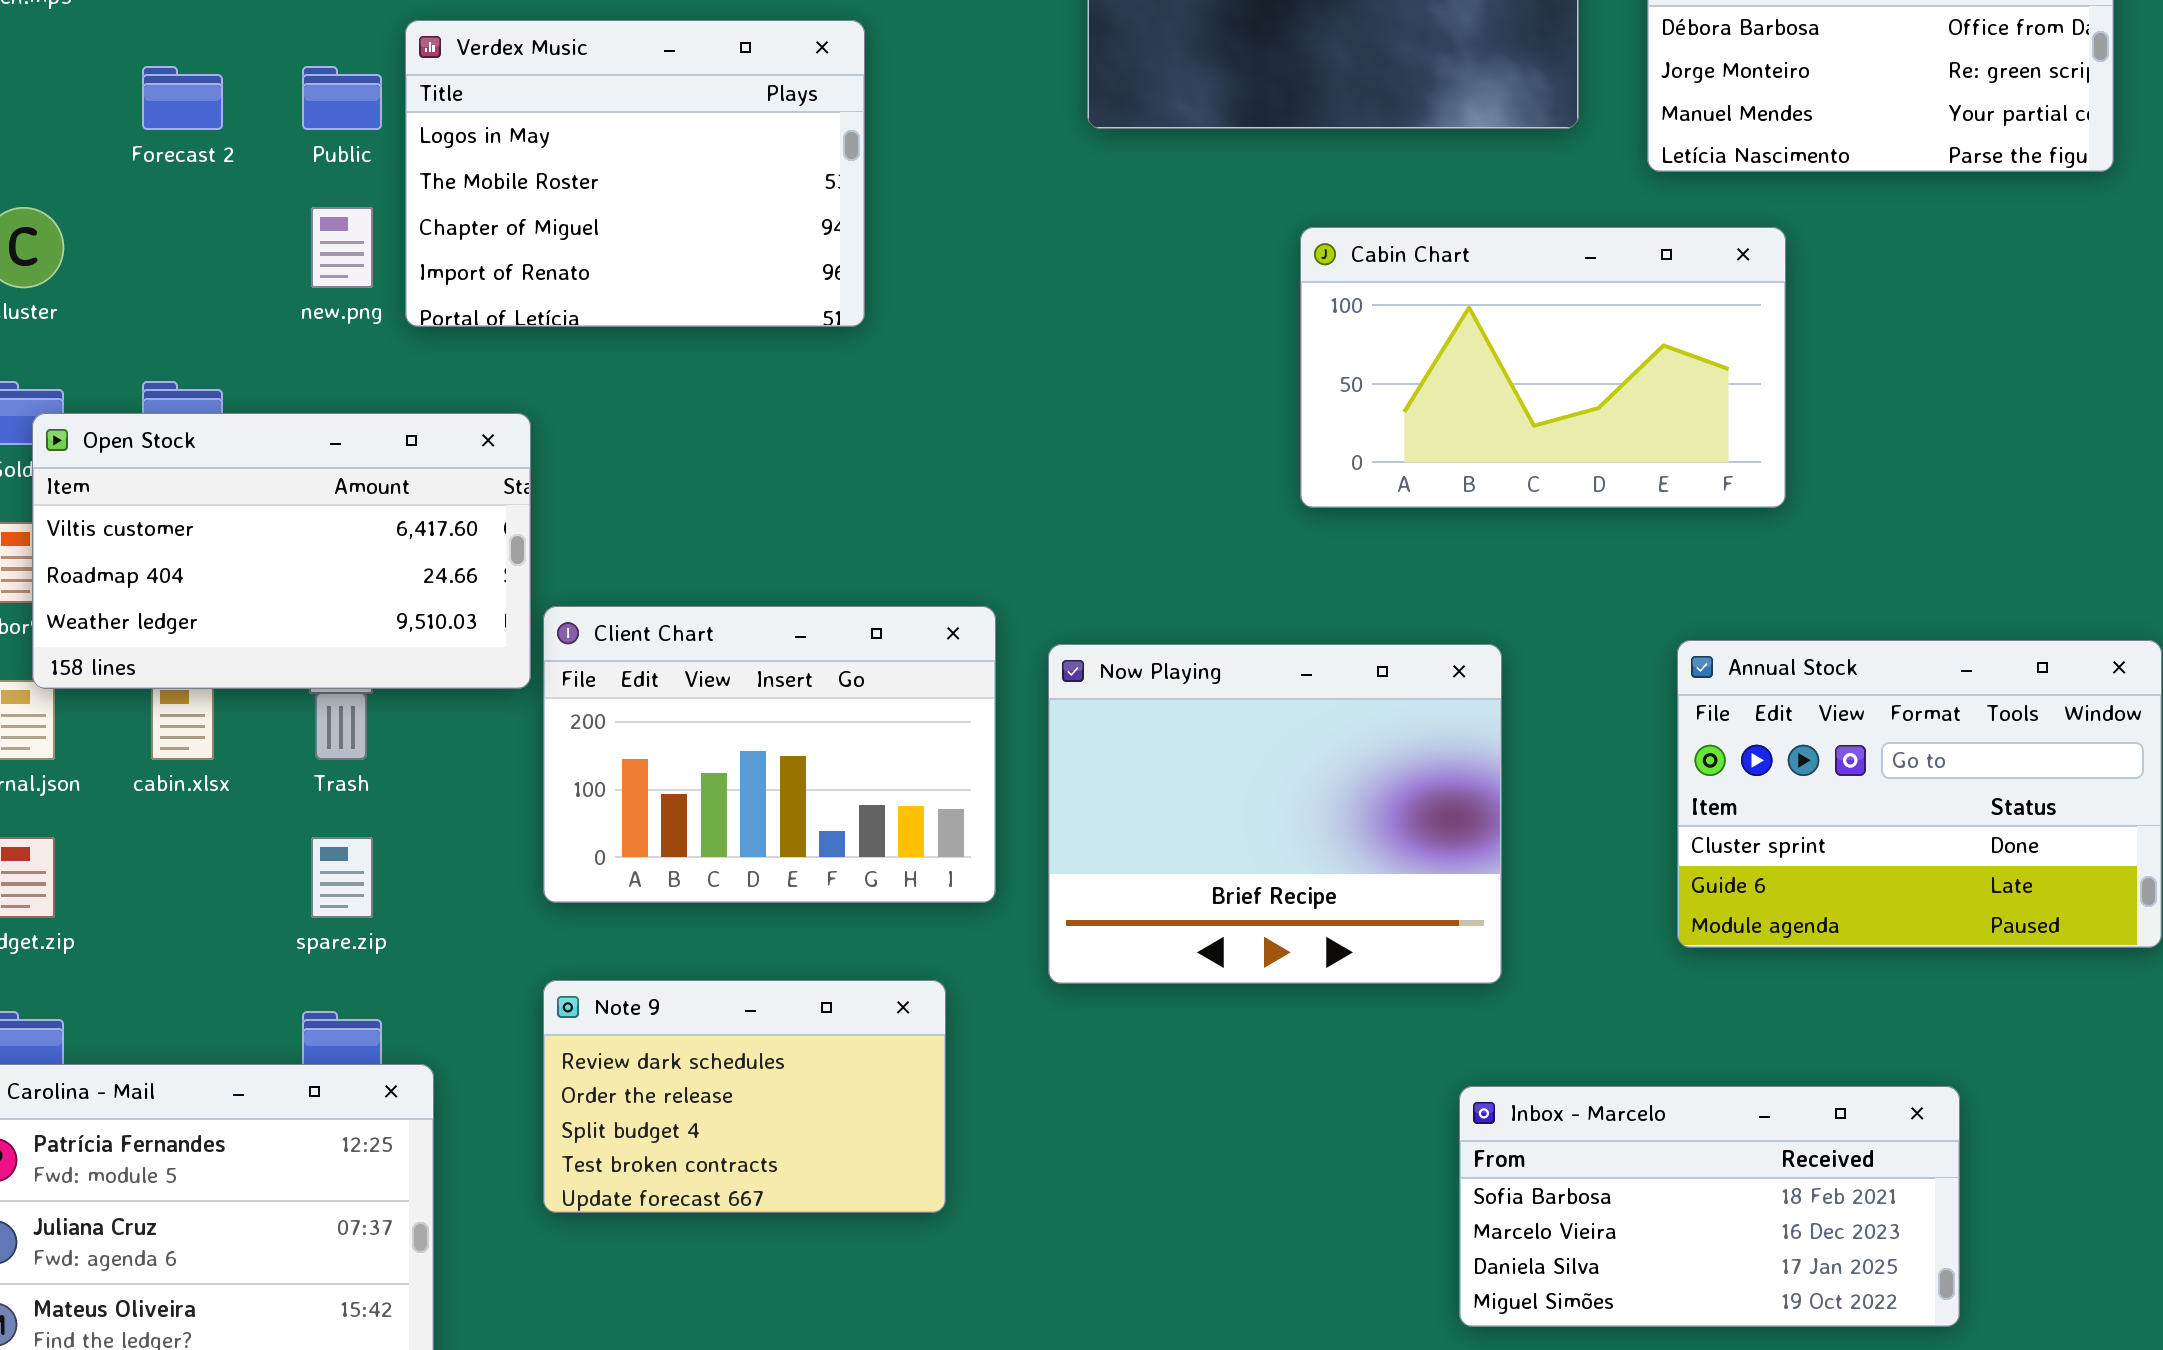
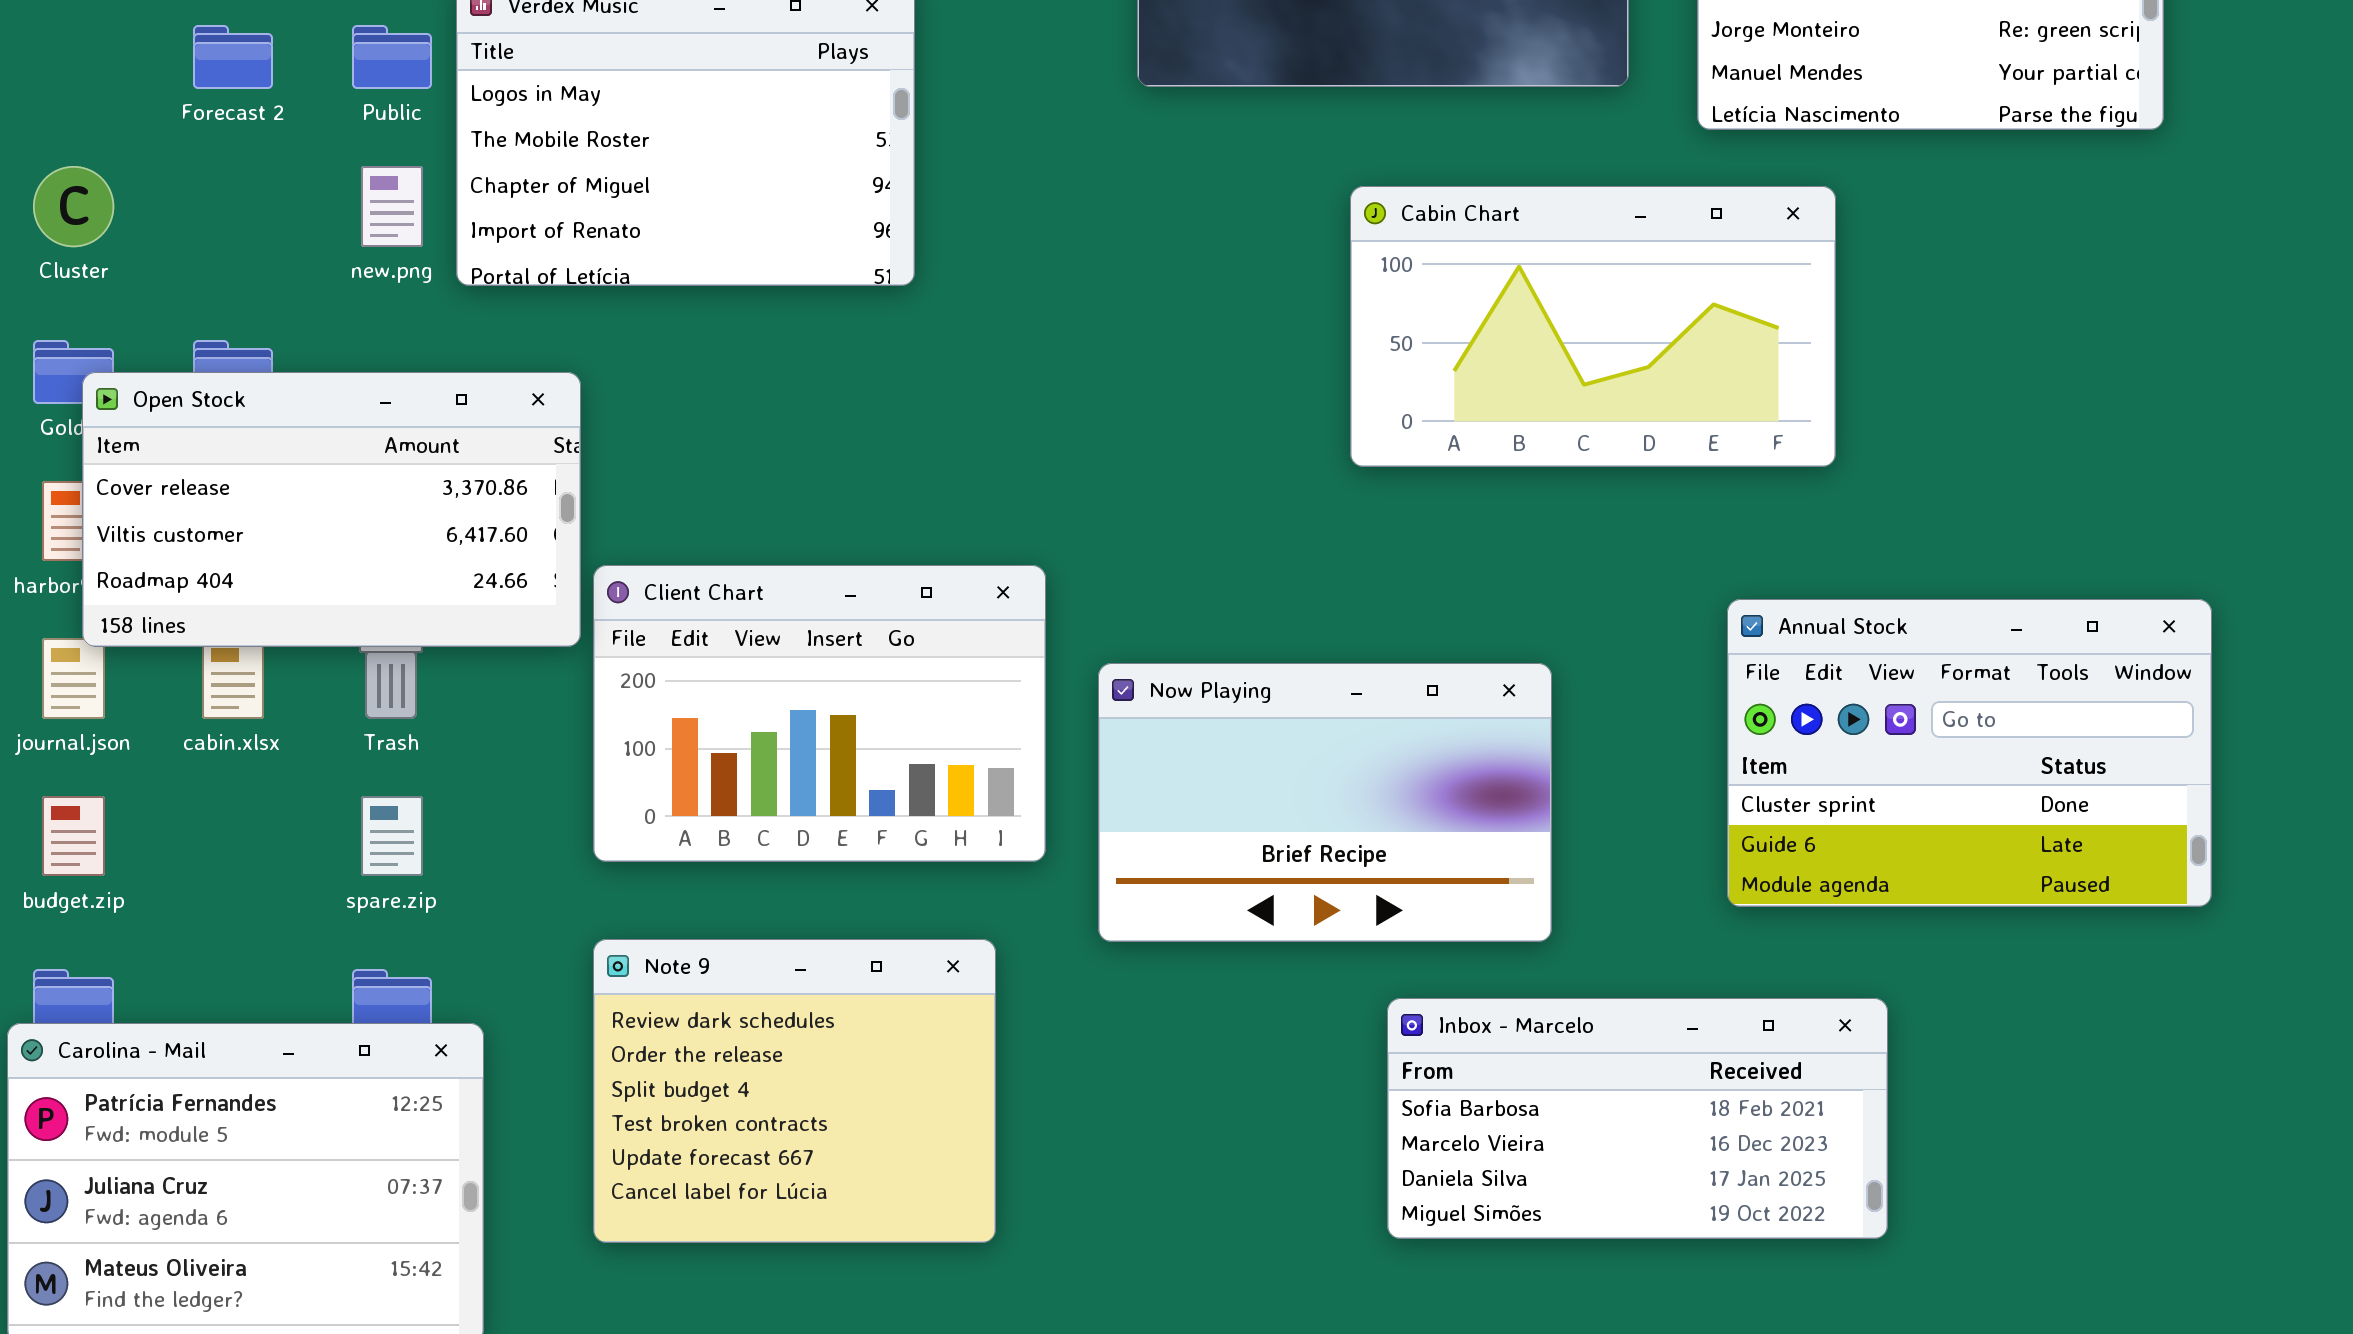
Open Stock: [32,413,531,689] -> [82,372,581,647], scrolled up 1 row
Now Playing: [1048,644,1502,984] -> [1098,663,1552,942], resized
Note 9: [543,980,946,1213] -> [593,939,996,1243], resized
Inbox - Marcelo: [1459,1086,1960,1327] -> [1387,998,1888,1239], moved

